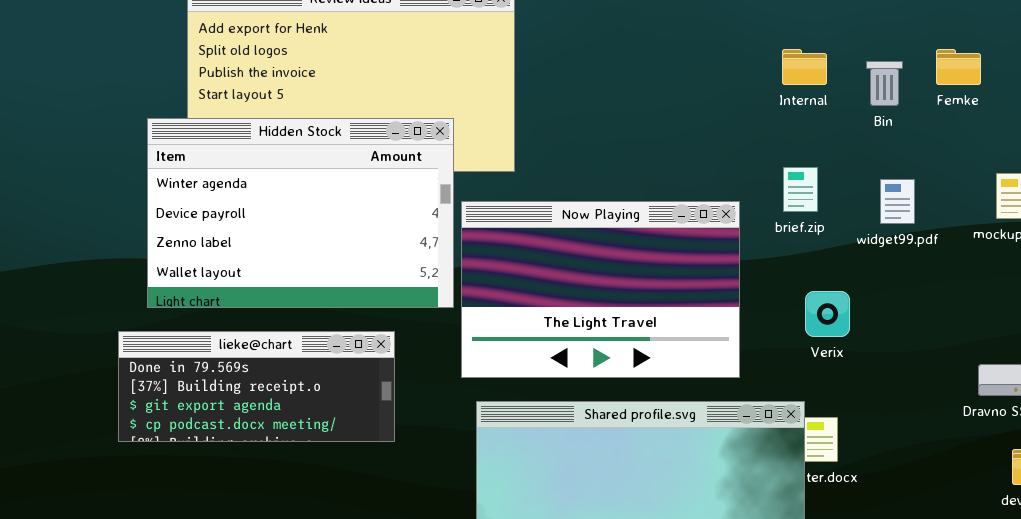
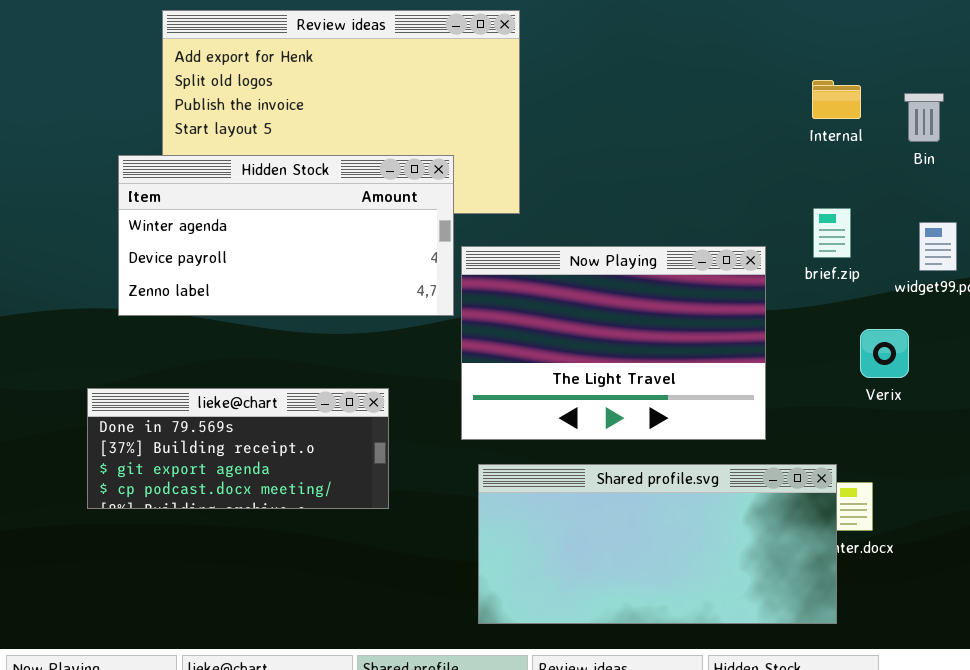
Hidden Stock: [147,118,454,308] -> [118,155,454,316], resized
Verix: [805,291,850,337] -> [860,329,909,378], moved

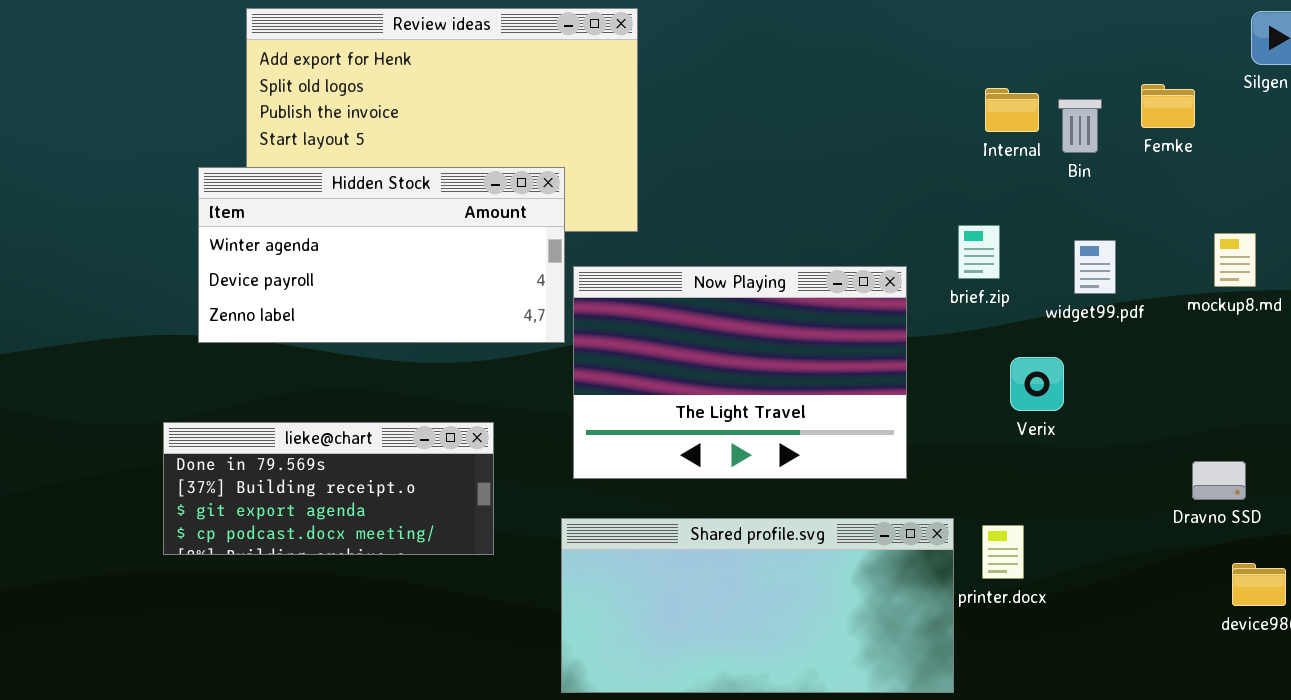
Internal: [812,80,861,119] -> [985,88,1039,132], moved
Shared profile.svg: [478,464,837,624] -> [561,518,954,693], moved

